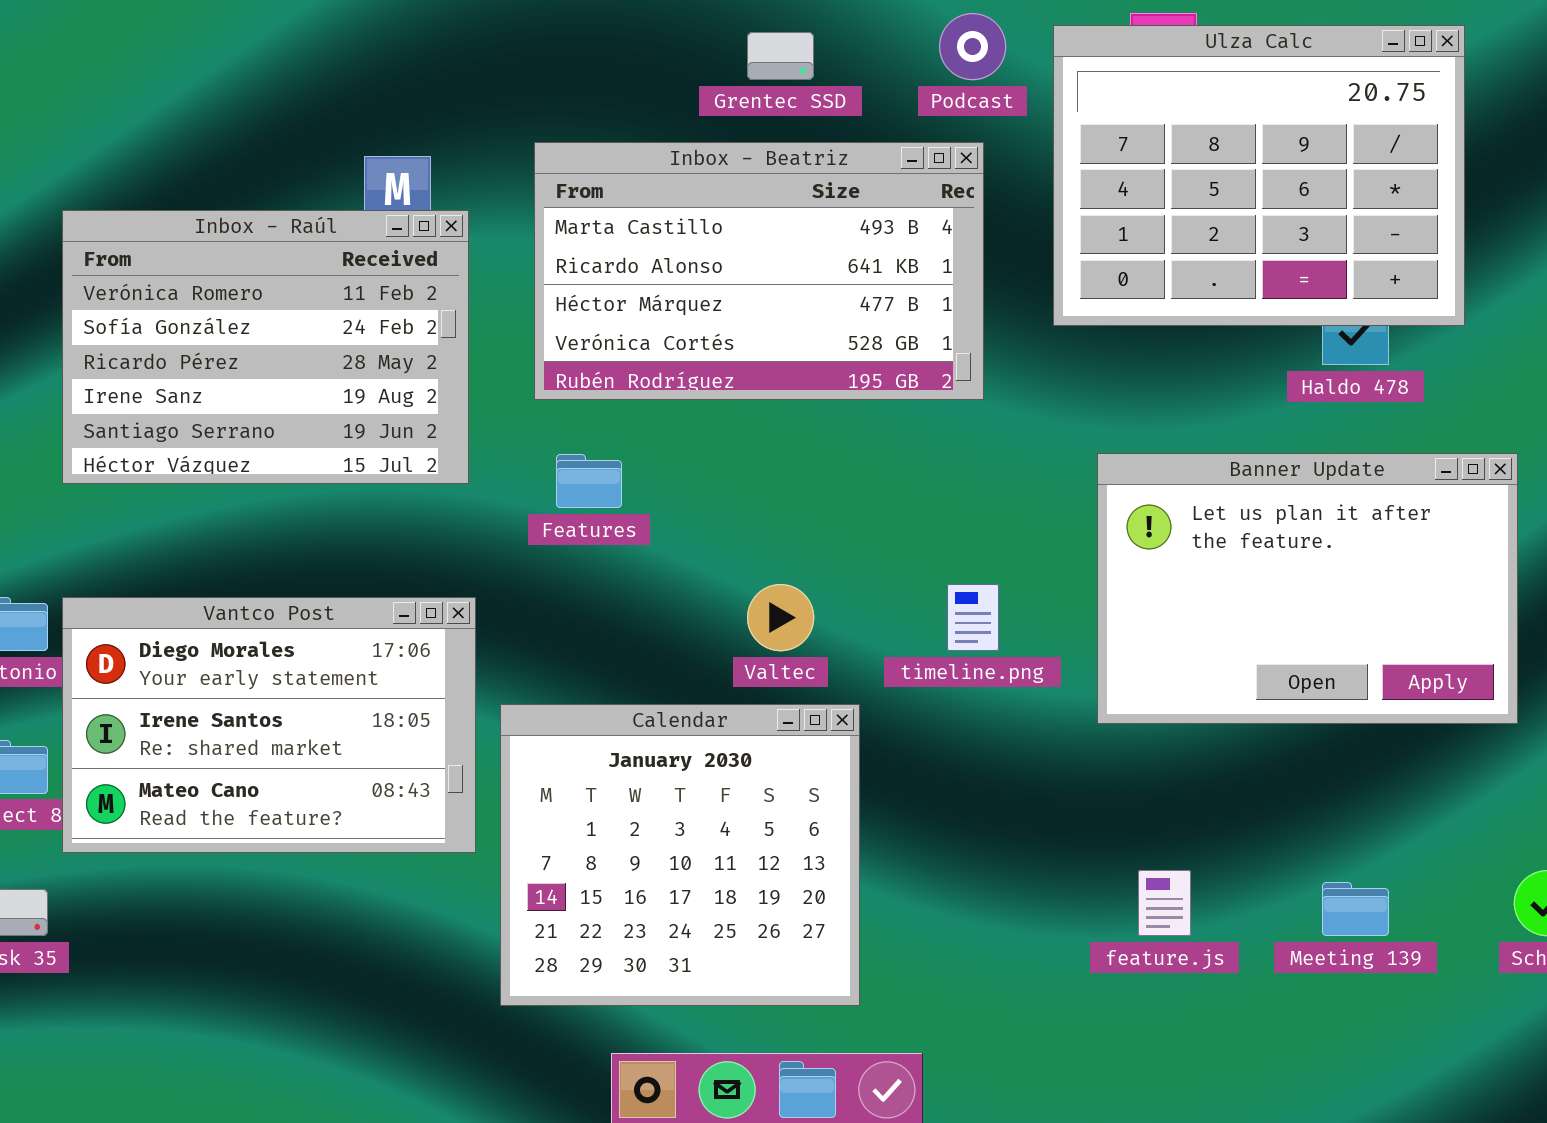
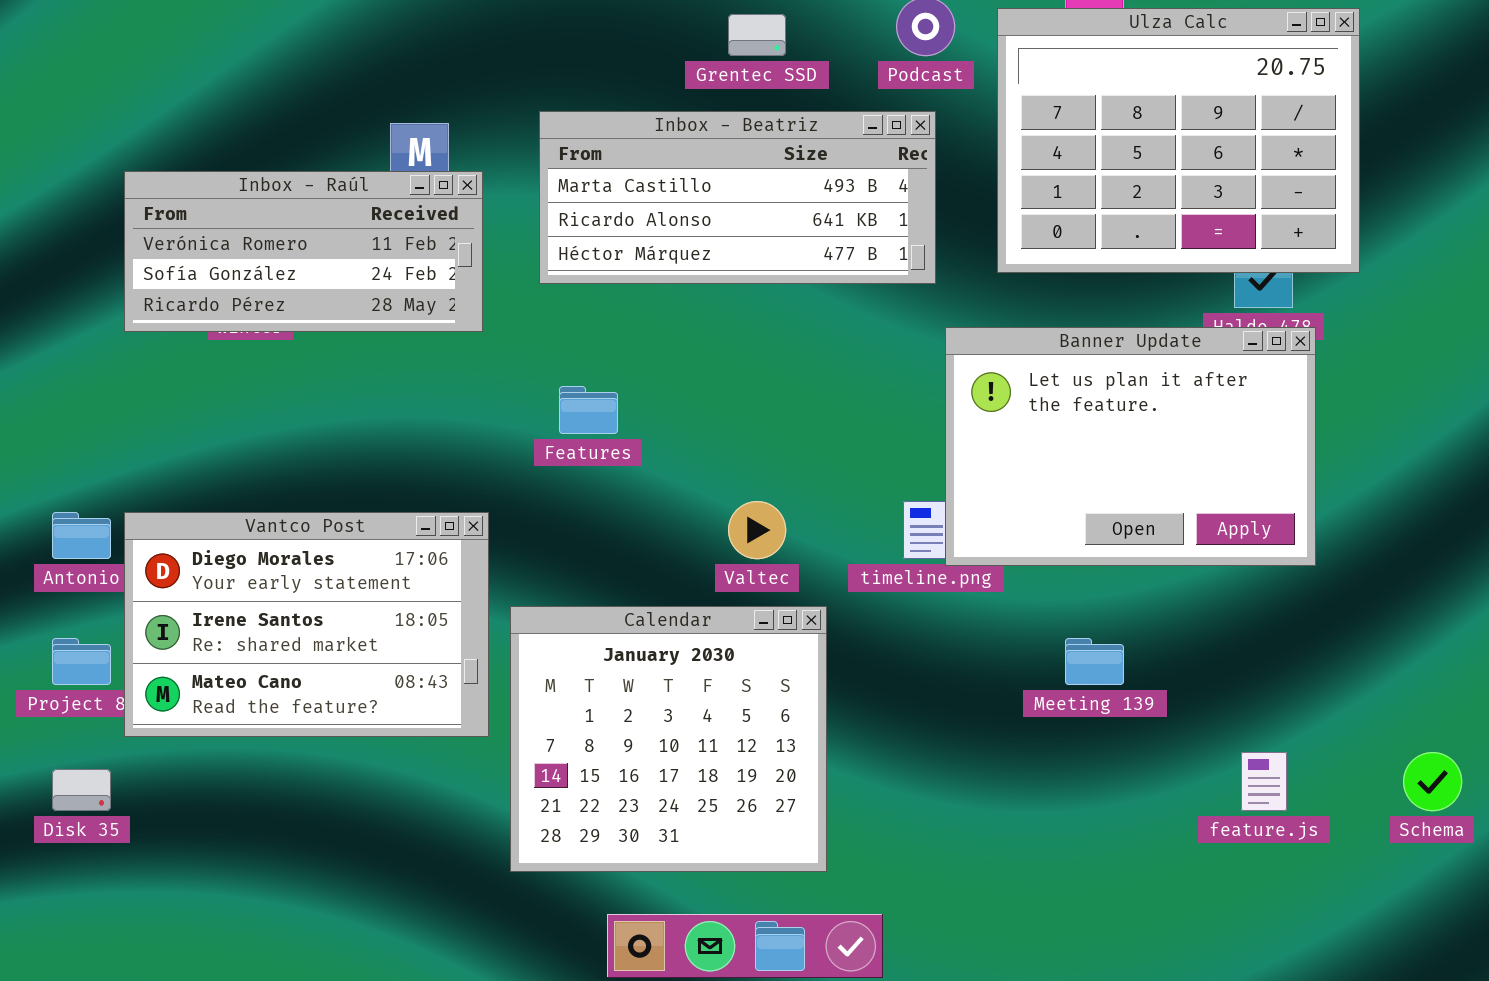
Inbox - Beatriz: [534,142,984,400] -> [539,111,936,284], resized
Inbox - Raúl: [62,210,469,484] -> [124,171,483,332], resized
Banner Update: [1097,453,1518,724] -> [945,327,1316,566], moved
feature.js: [1138,870,1191,936] -> [1241,752,1287,811], moved
Meeting 139: [1322,882,1389,936] -> [1065,638,1124,685], moved

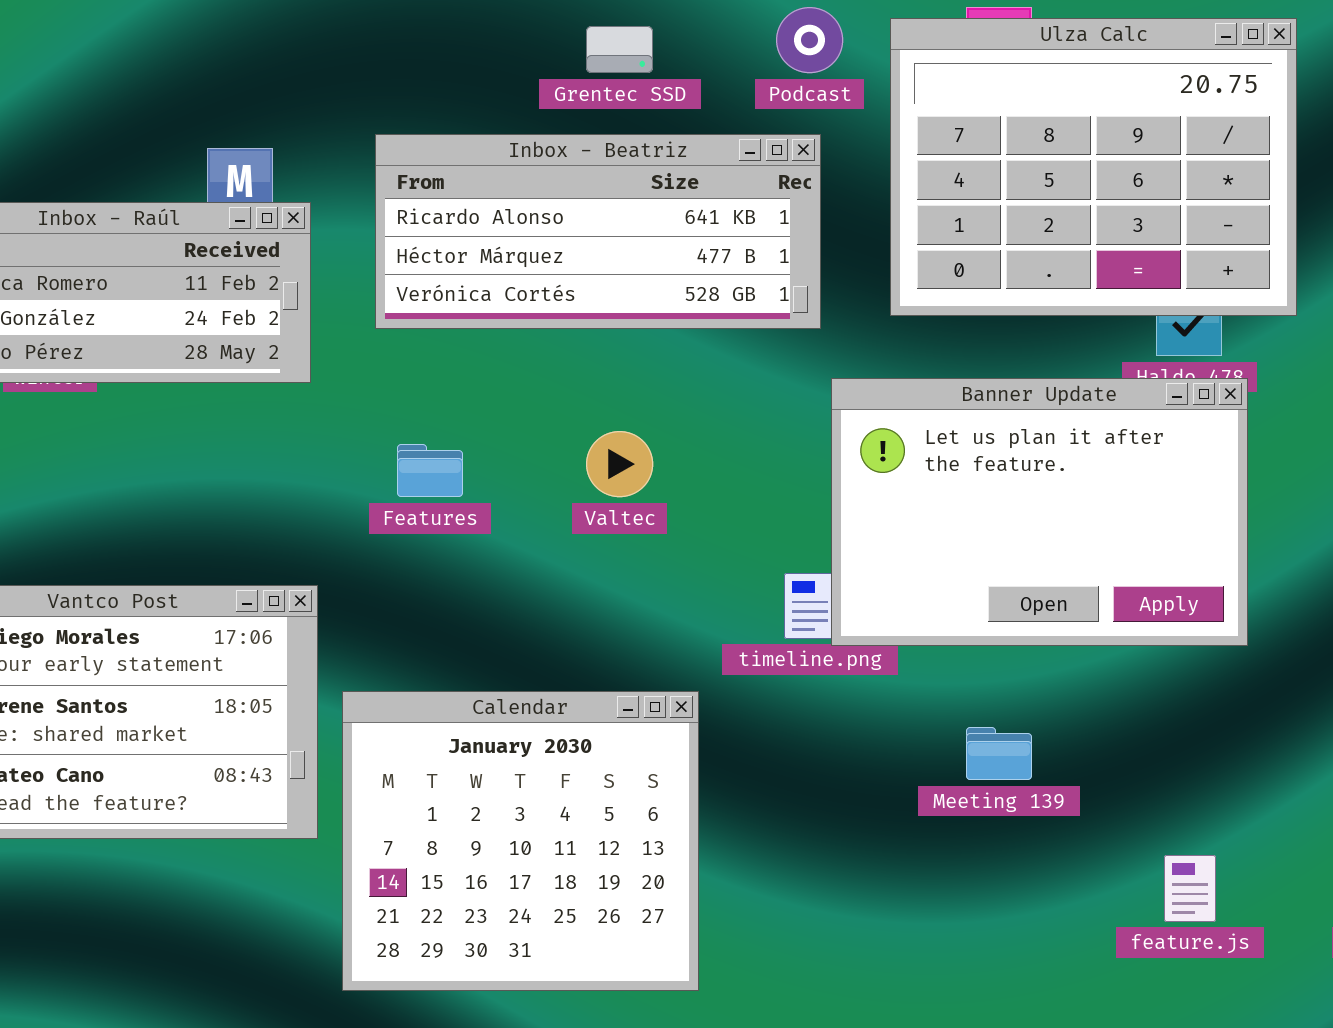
Inbox - Beatriz: [539,111,936,284] -> [375,134,821,329], scrolled down 1 row
Valtec: [728,501,786,559] -> [586,431,653,497], moved

